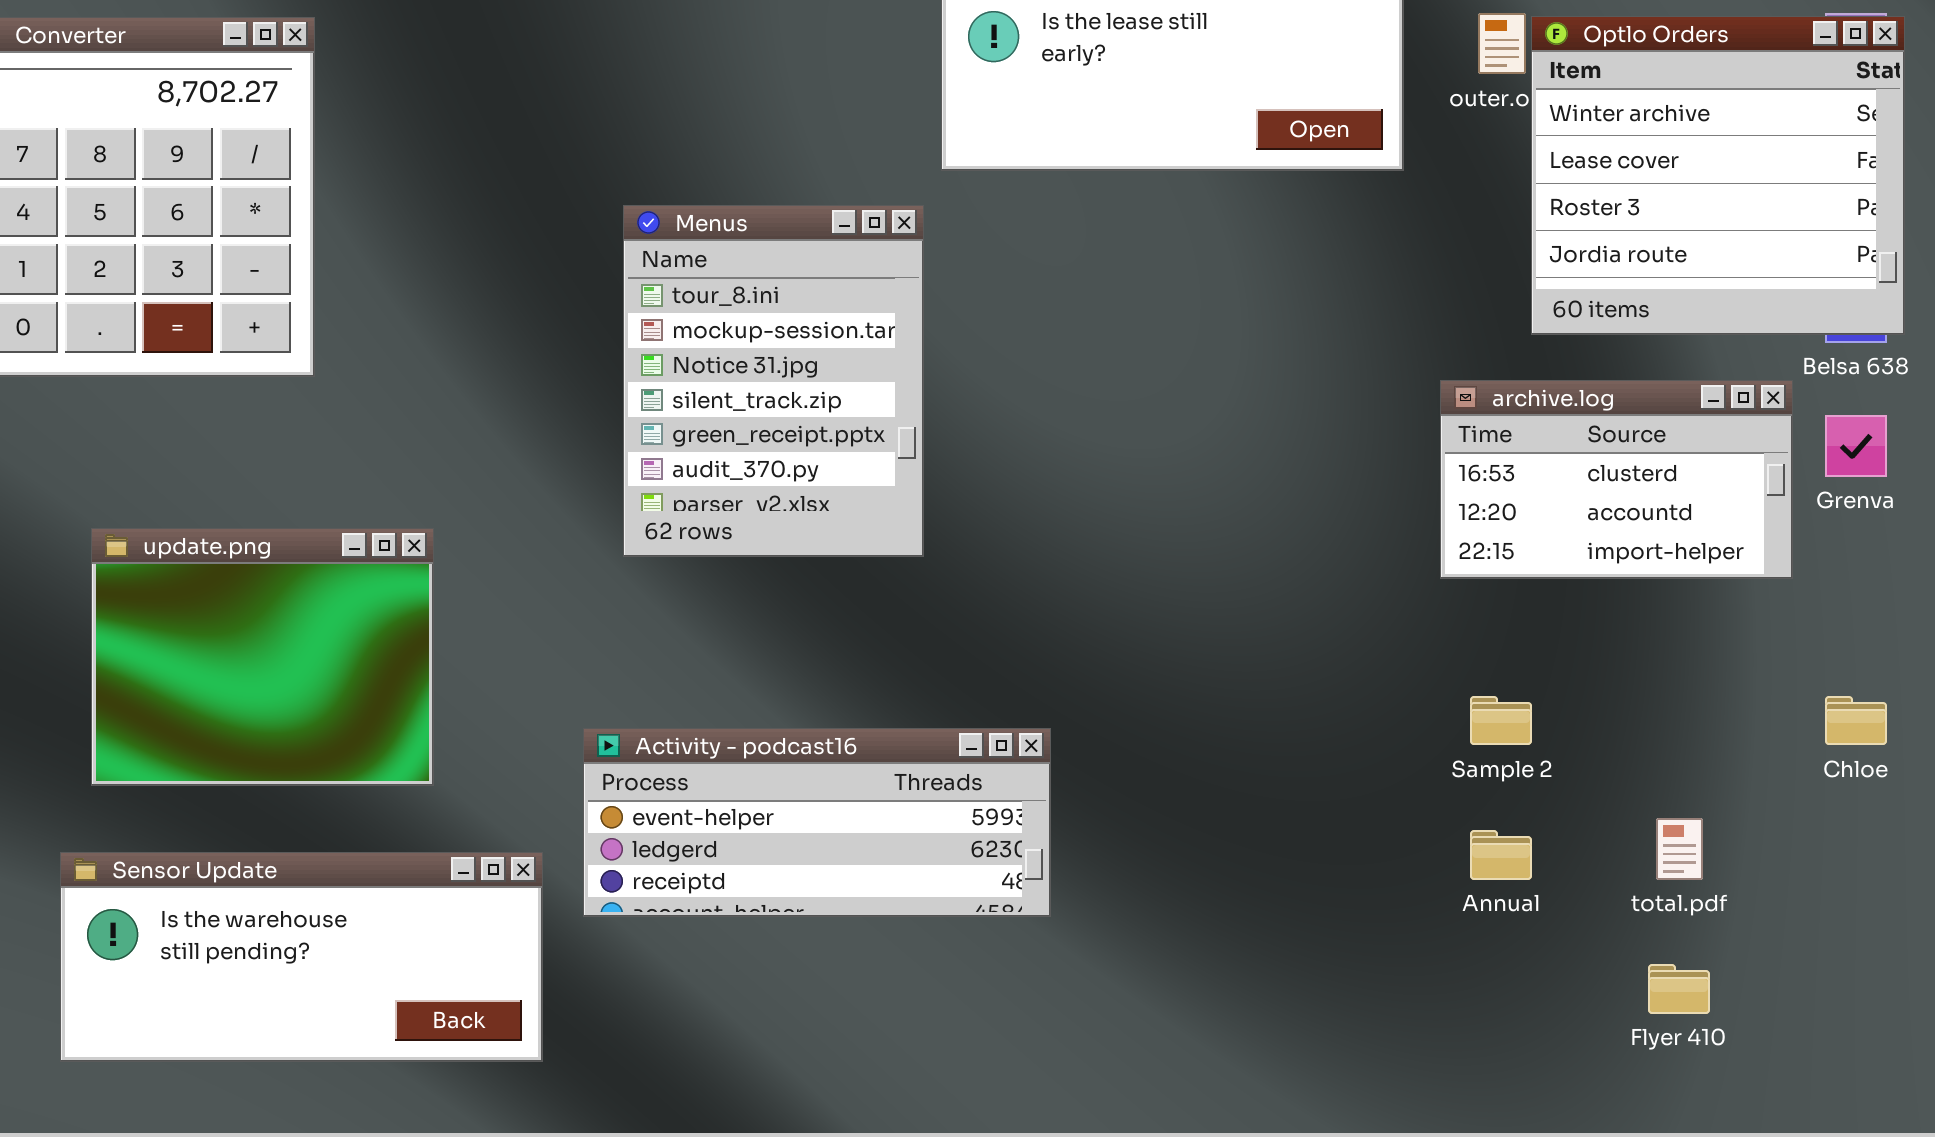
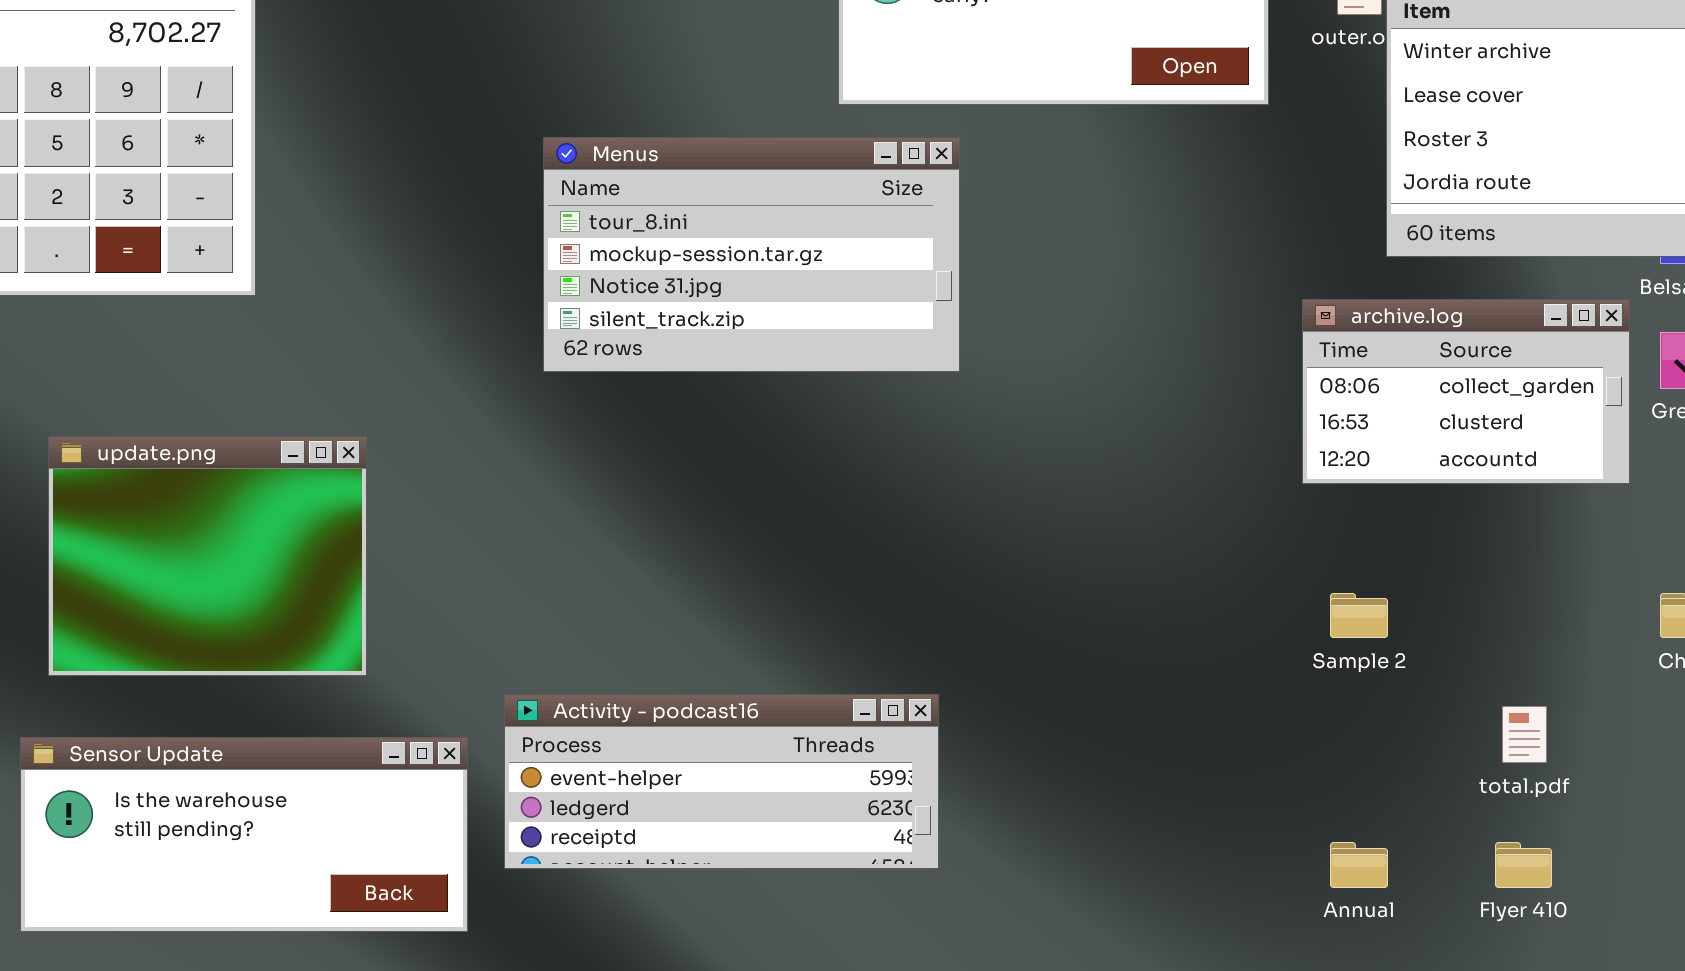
Menus: [623,205,924,557] -> [543,137,960,372], resized
archive.log: [1440,380,1793,579] -> [1302,299,1630,484], scrolled up 1 row
Activity - podcast16: [583,728,1051,917] -> [504,694,939,869], moved
Annual: [1470,830,1532,880] -> [1330,842,1388,888], moved

